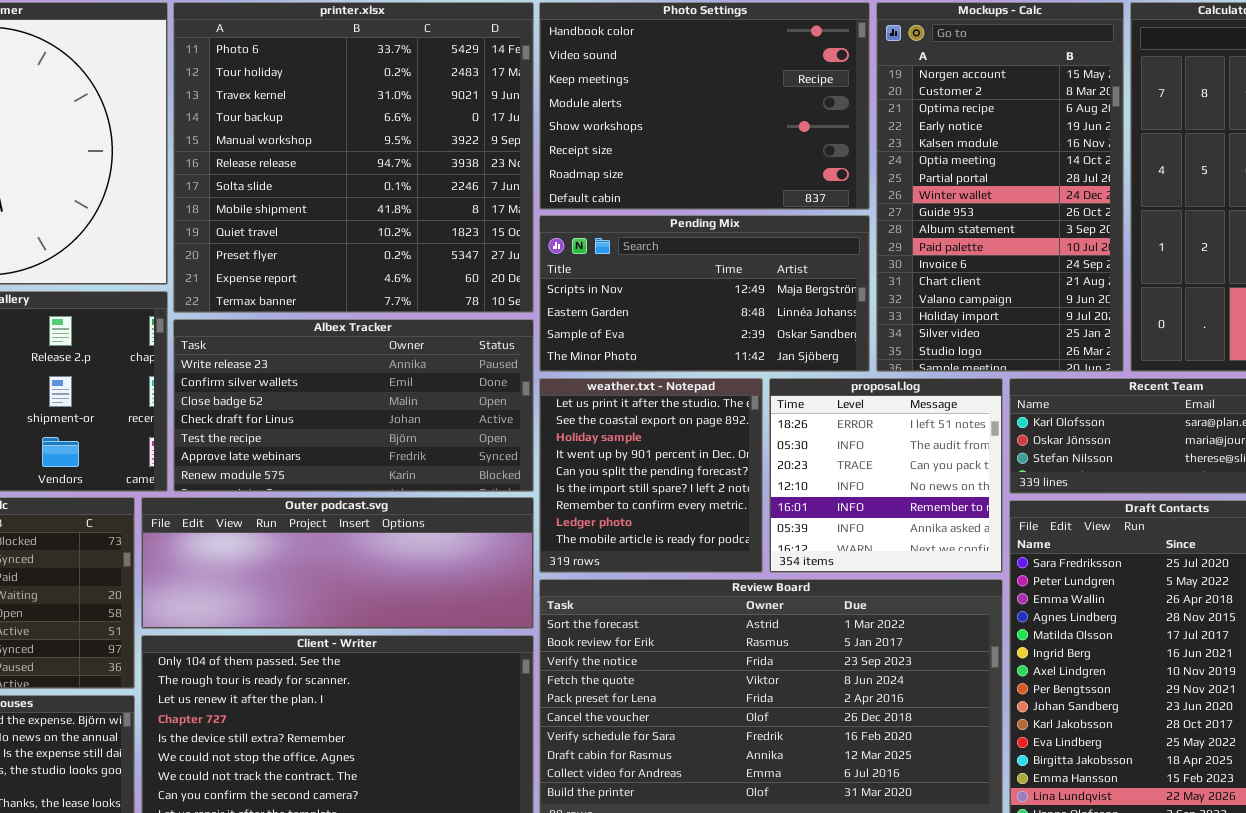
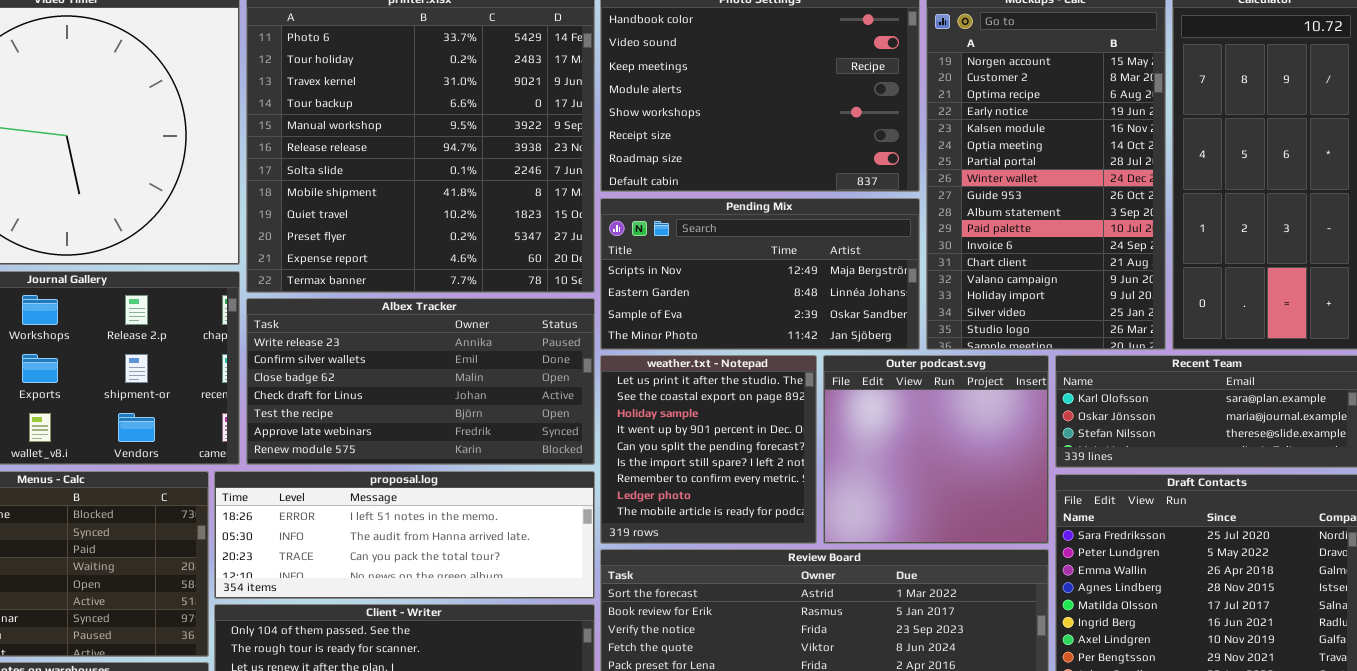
proposal.log: [769,378,1003,573] -> [214,471,595,599], moved, resized
Outer podcast.svg: [141,497,534,629] -> [823,355,1049,544], moved, resized

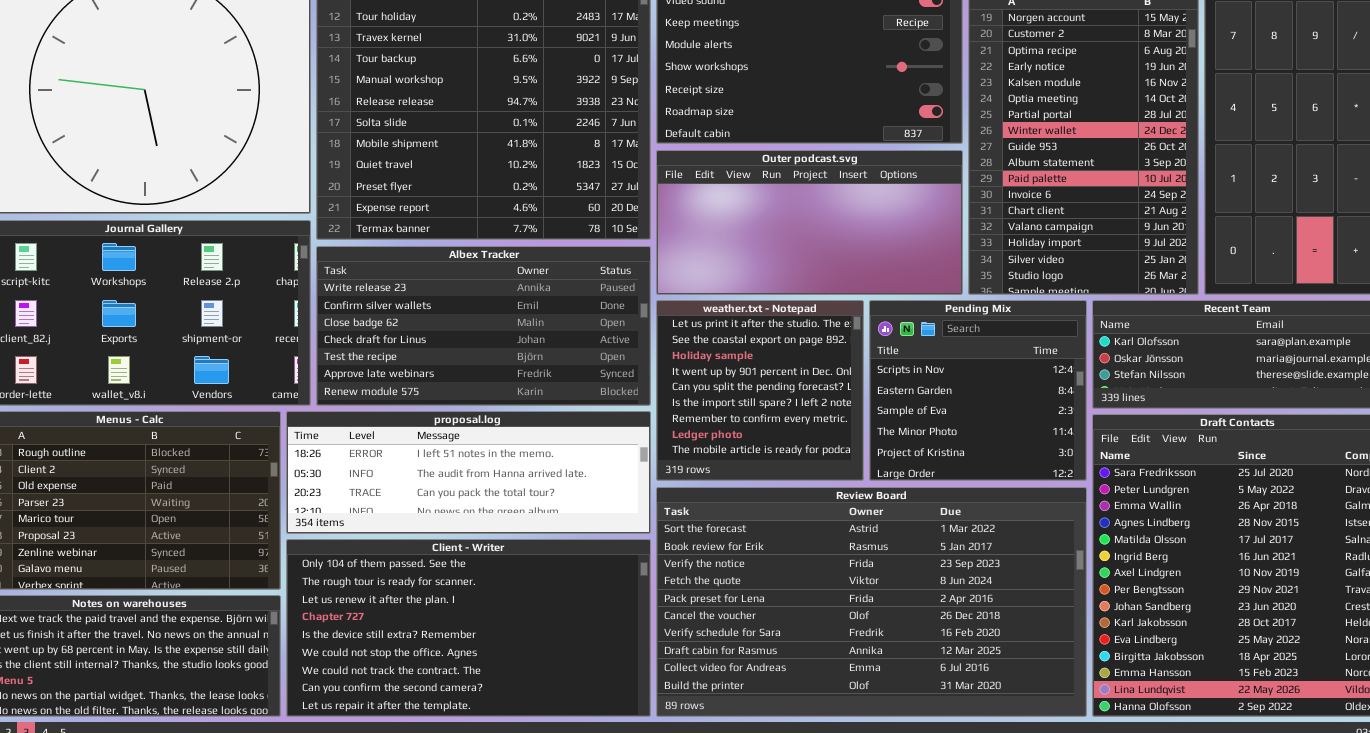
Pending Mix: [600,198,920,350] -> [869,300,1087,481], moved, resized
Outer podcast.svg: [823,355,1049,544] -> [656,150,963,295], moved, resized

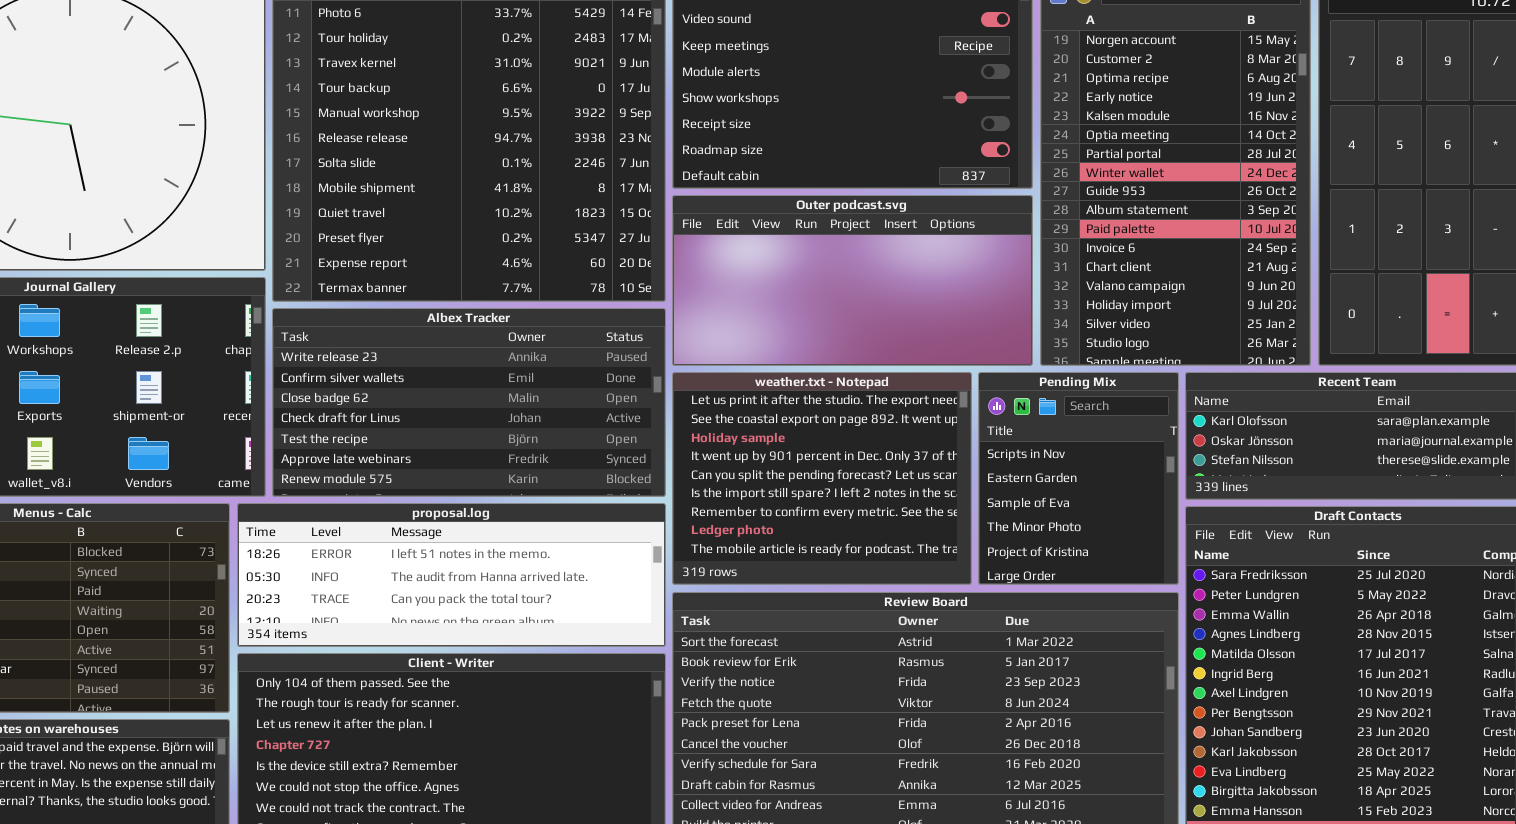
weather.txt - Notepad: [656,300,864,481] -> [672,372,972,585], resized
Pending Mix: [869,300,1087,481] -> [978,372,1179,585], resized

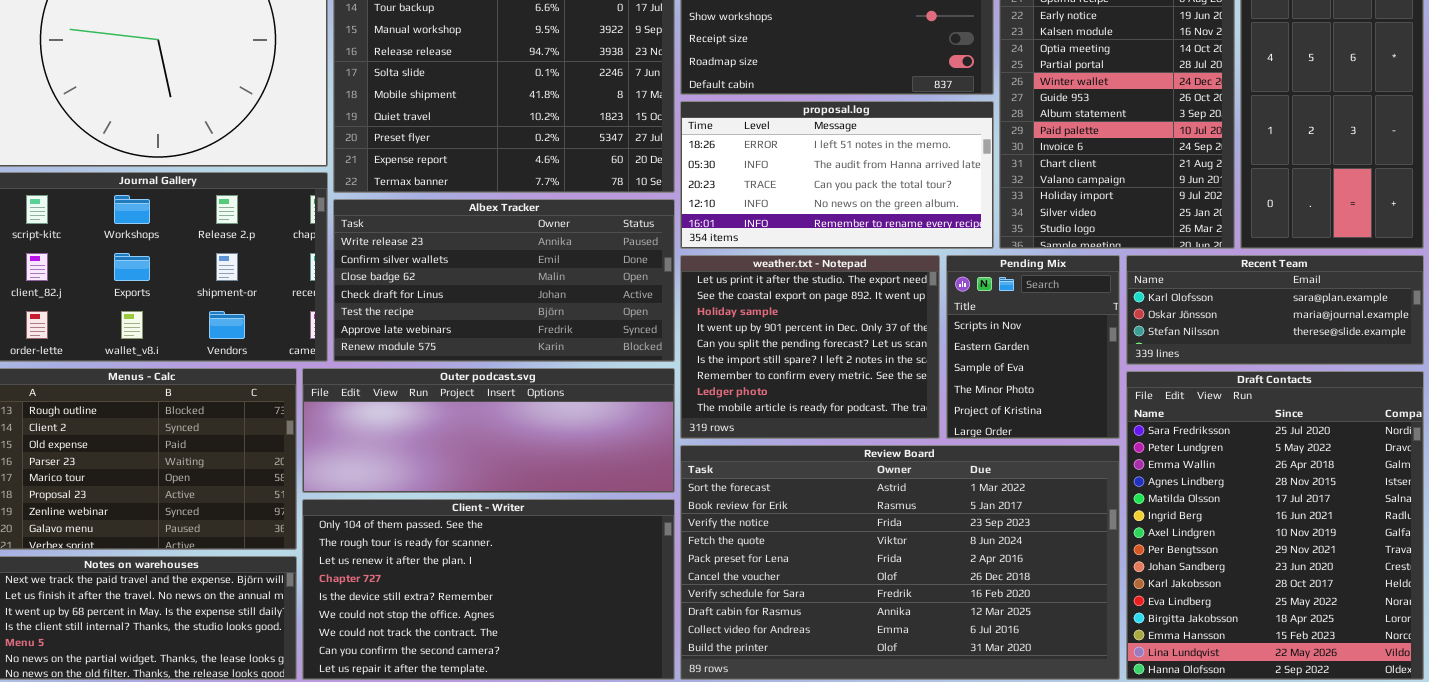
Outer podcast.svg: [672,195,1033,366] -> [302,368,675,493], moved, resized
proposal.log: [237,503,666,647] -> [680,101,994,249], moved, resized

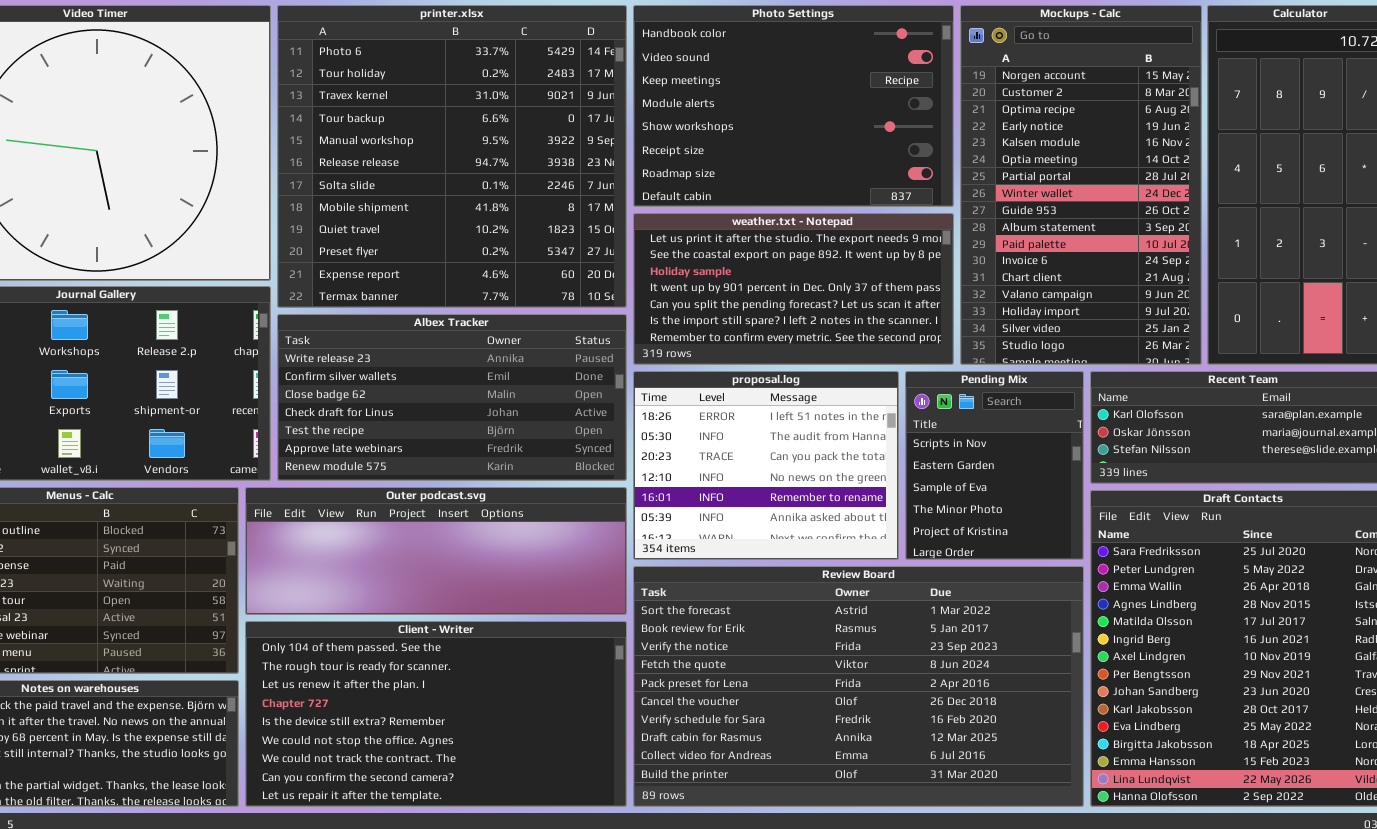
proposal.log: [680,101,994,249] -> [633,371,899,560], moved, resized
weather.txt - Notepad: [680,255,940,439] -> [633,213,954,365], moved, resized

